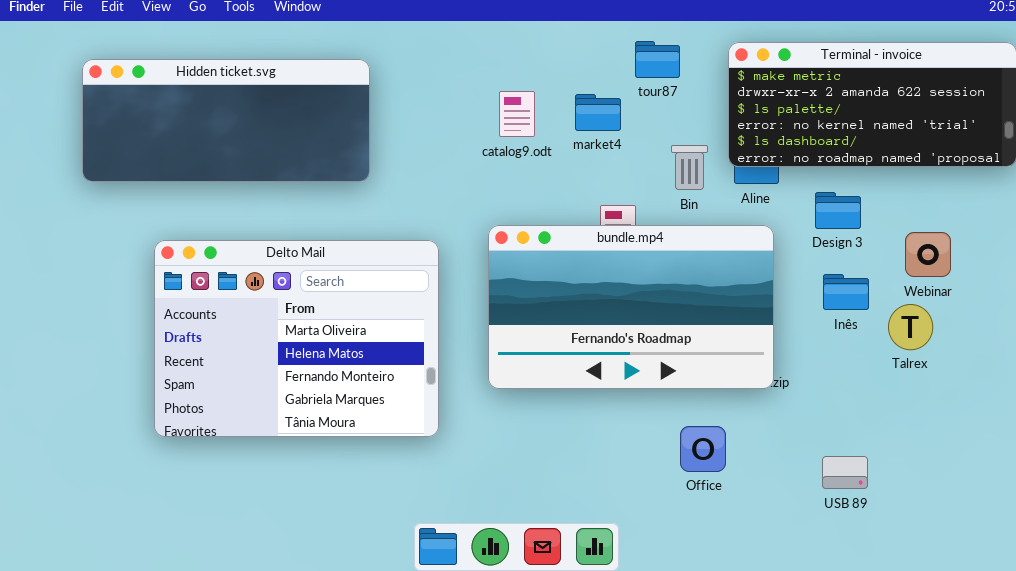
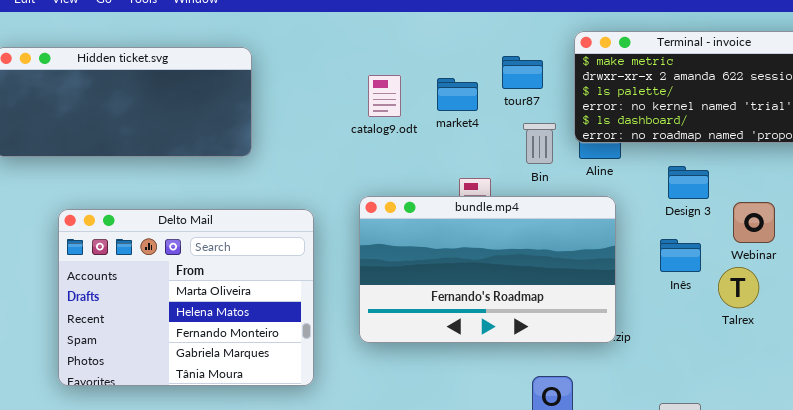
tour87: [635,41,680,78] -> [502,56,543,89], moved
Design 3: [815,192,861,229] -> [668,166,709,199], moved

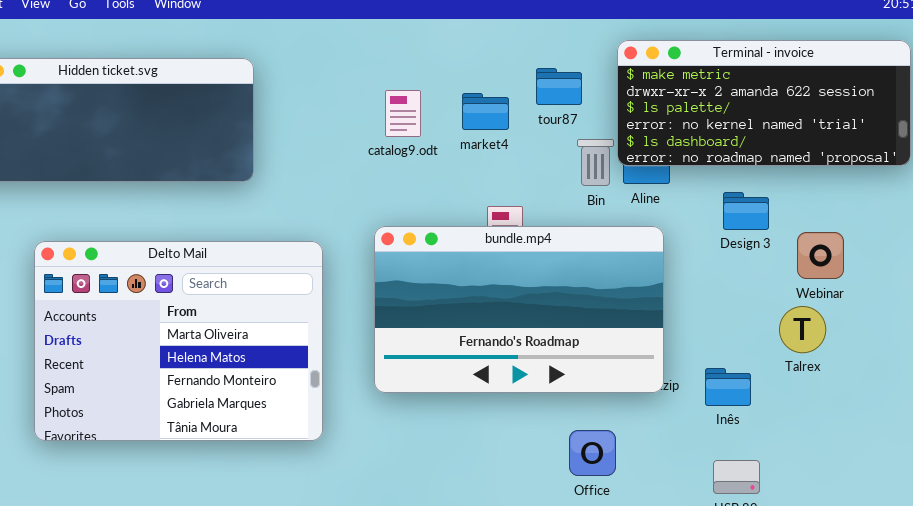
Bin: [523,123,556,164] -> [577,139,614,186], moved
Inês: [660,239,701,272] -> [705,368,751,406], moved

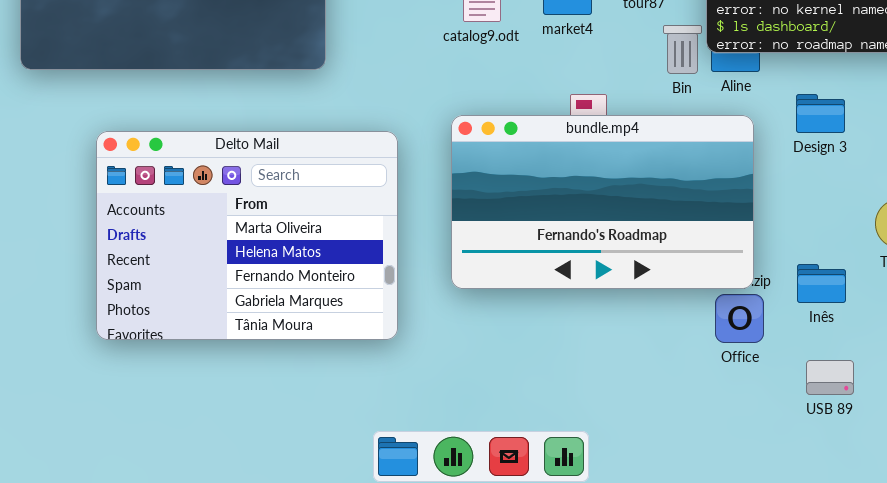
Design 3: [723,192,769,230] -> [796,94,845,133], moved
Office: [569,430,616,476] -> [715,294,764,343], moved

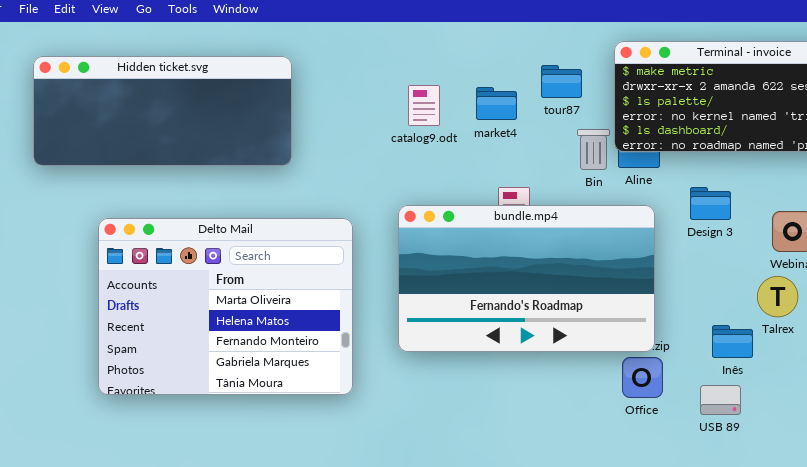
Inês: [797,264,846,303] -> [712,325,753,358], moved
USB 89: [806,360,854,395] -> [700,385,741,415], moved

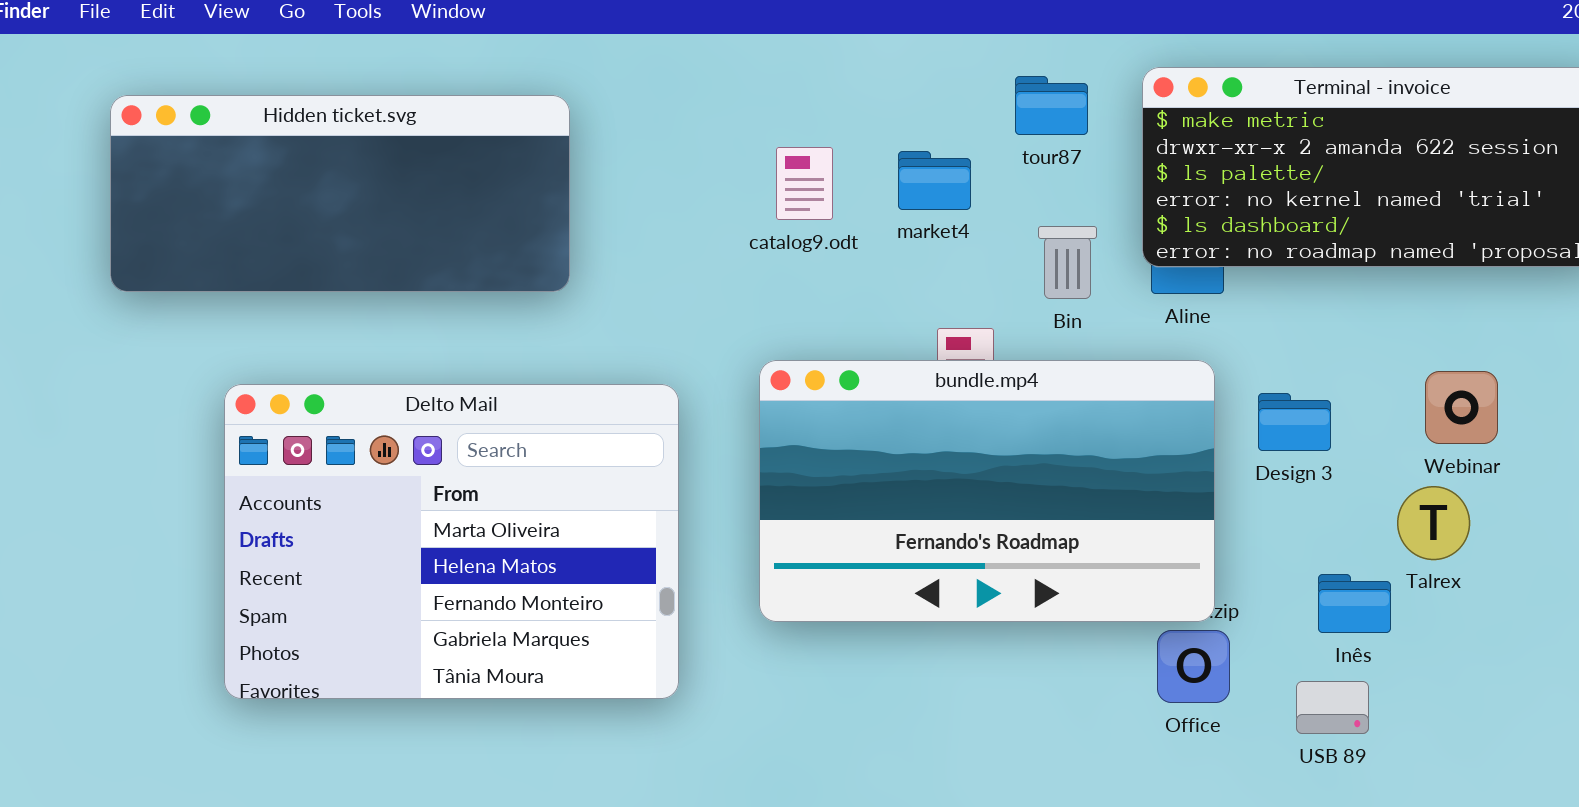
tour87: [541,65,582,98] -> [1015,76,1088,135], moved
Bin: [577,129,610,170] -> [1038,226,1097,299], moved
Design 3: [690,187,731,220] -> [1258,393,1331,451], moved

